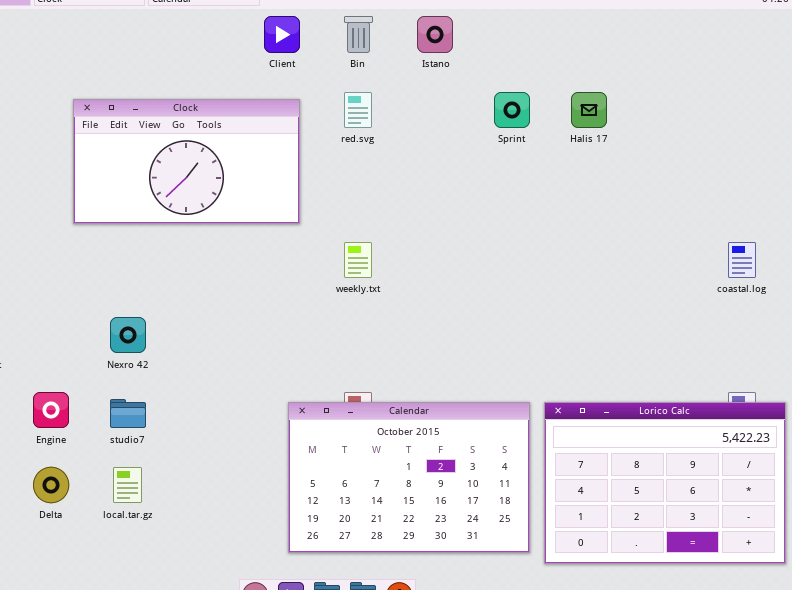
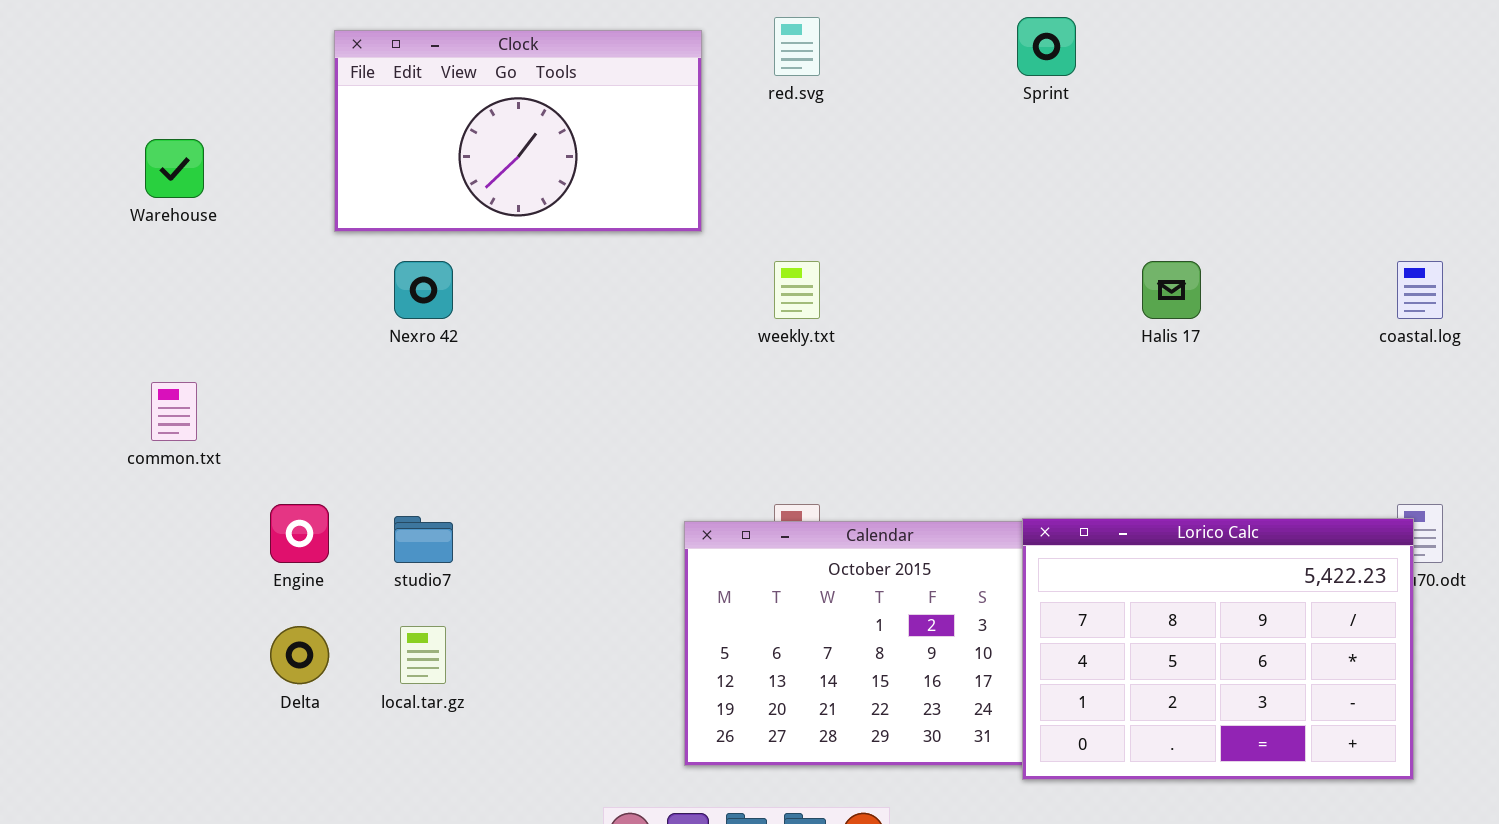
Halis 17: [571,92,607,128] -> [1142,261,1201,319], moved
Nexro 42: [110,317,146,353] -> [394,261,453,319], moved
Lorico Calc: [544,402,786,564] -> [1022,518,1414,780], moved

